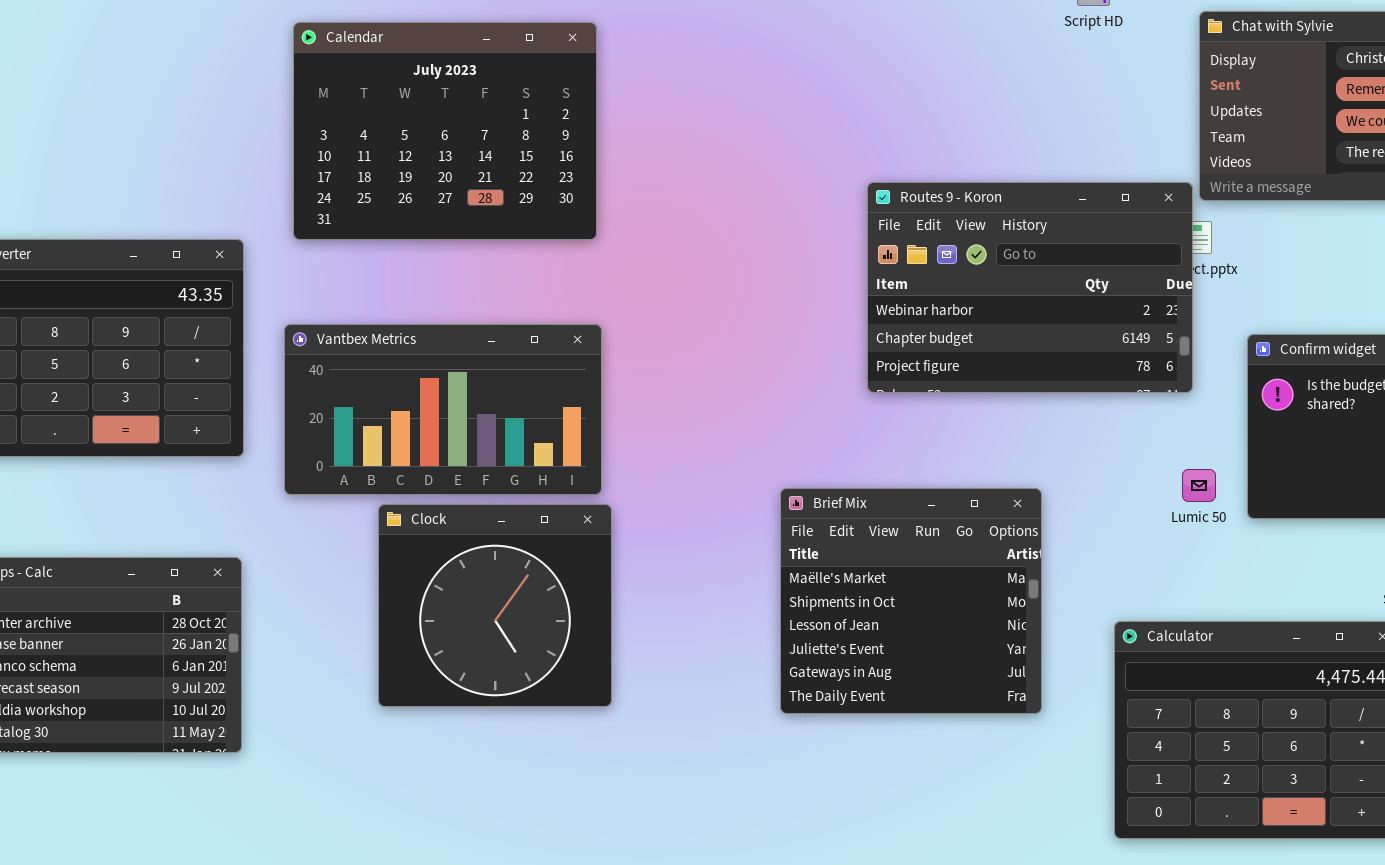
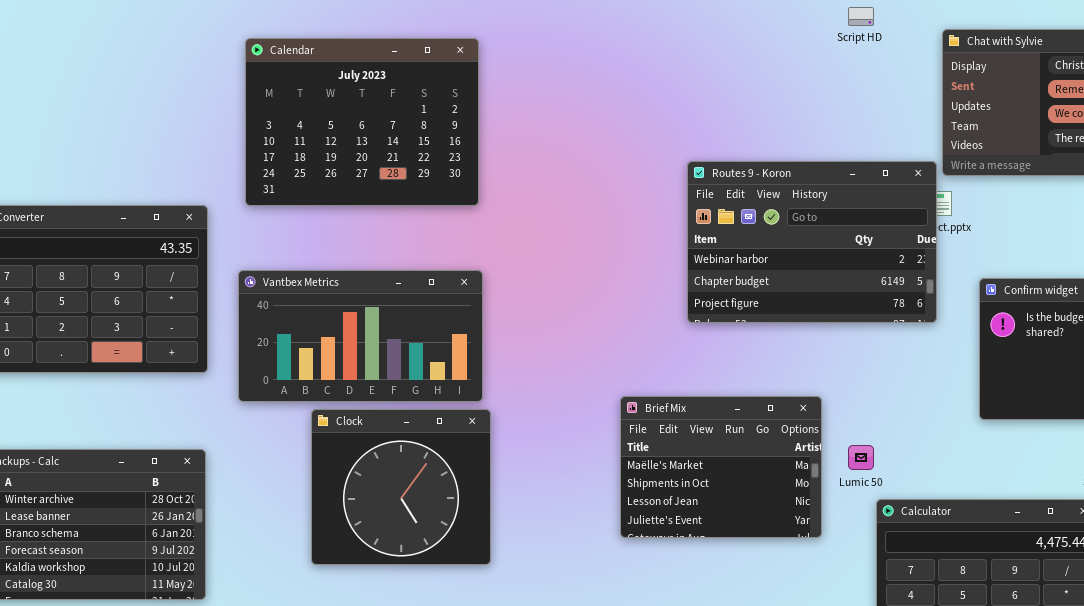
Lumic 50: [1182,469,1216,502] -> [848,445,874,470], moved
Brief Mix: [780,488,1042,714] -> [620,396,822,538], resized

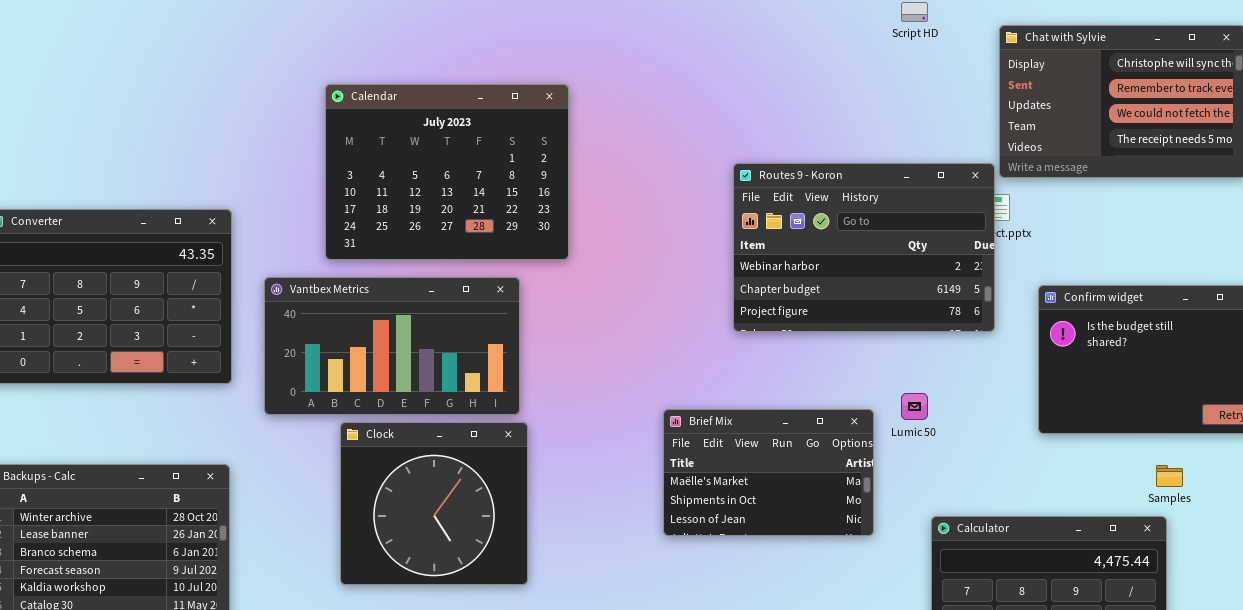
Calendar: [245,38,479,206] -> [325,84,569,260], moved
Brief Mix: [620,396,822,538] -> [663,409,874,536], resized
Lumic 50: [848,445,874,470] -> [901,393,928,420], moved

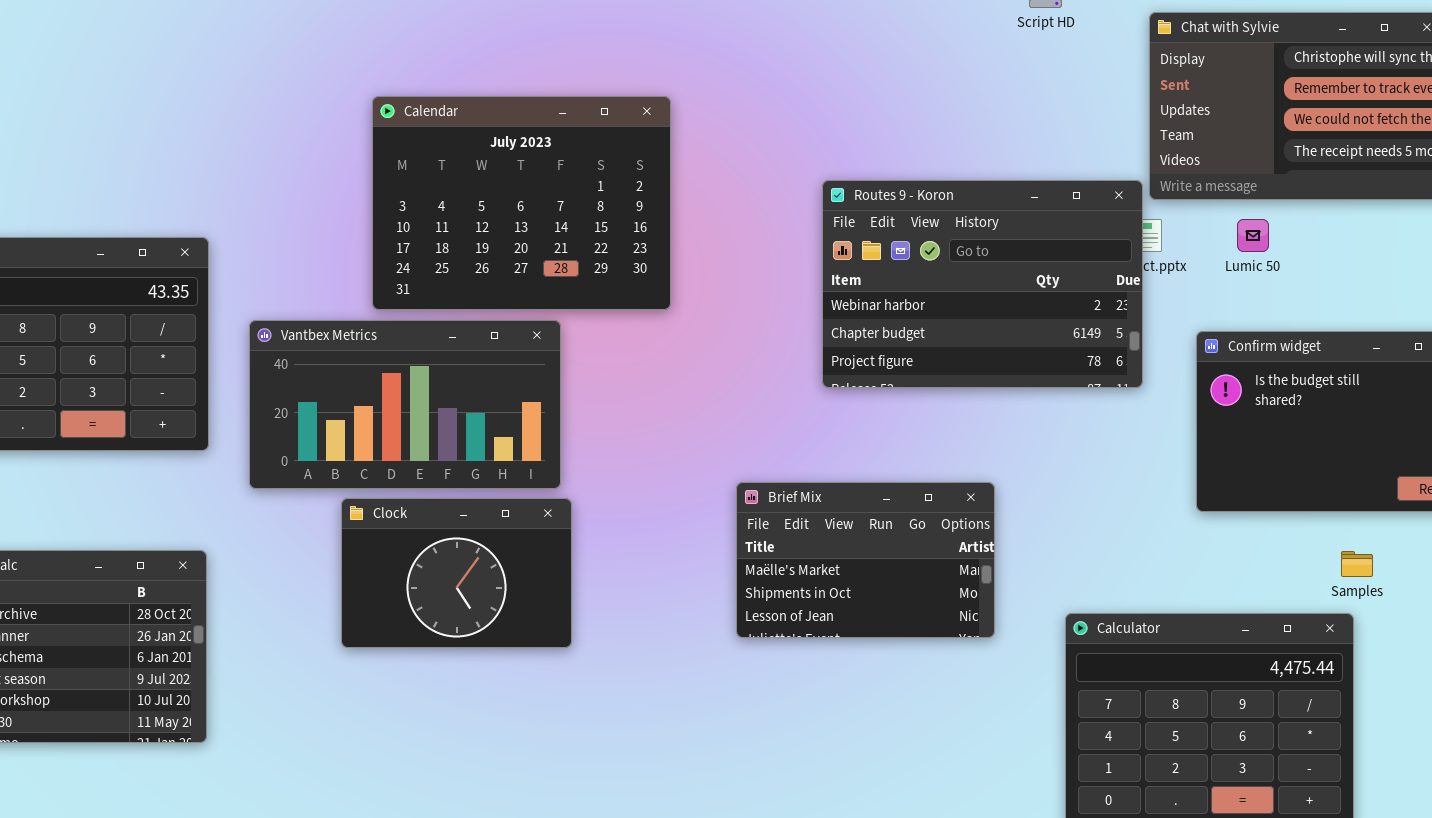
Calendar: [325,84,569,260] -> [372,96,671,310], moved
Lumic 50: [901,393,928,420] -> [1237,219,1269,252], moved
Clock: [340,422,528,585] -> [341,498,572,648], resized

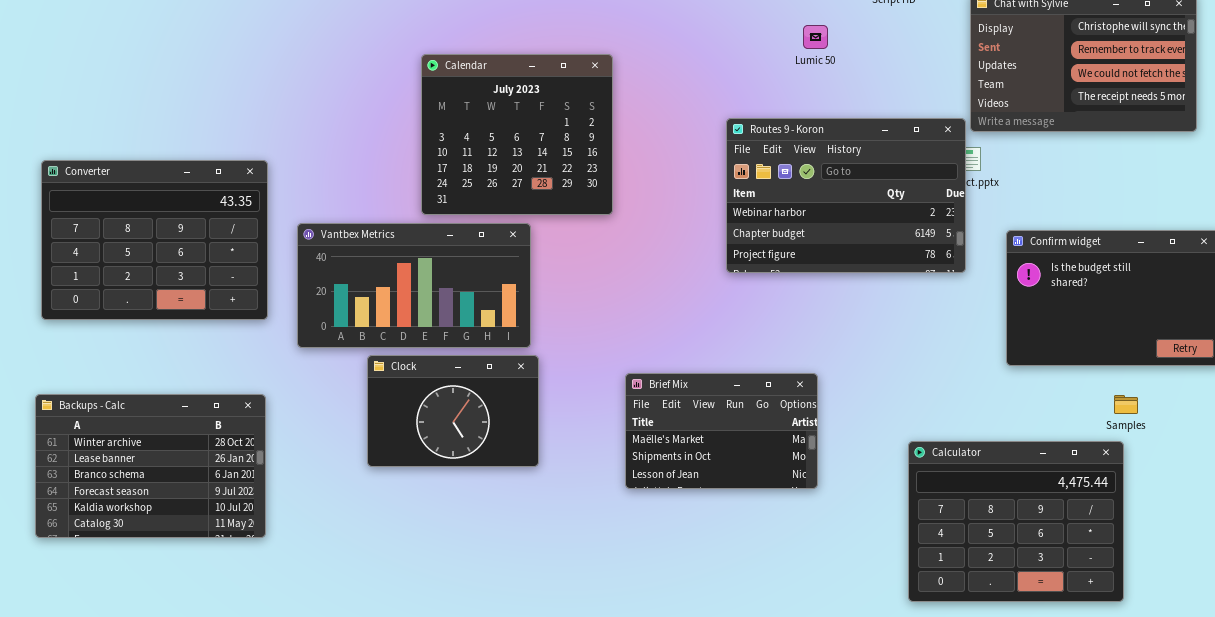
Calendar: [372,96,671,310] -> [421,54,613,215], resized
Lumic 50: [1237,219,1269,252] -> [803,25,828,49], moved
Brief Mix: [736,482,995,638] -> [625,373,818,489], moved

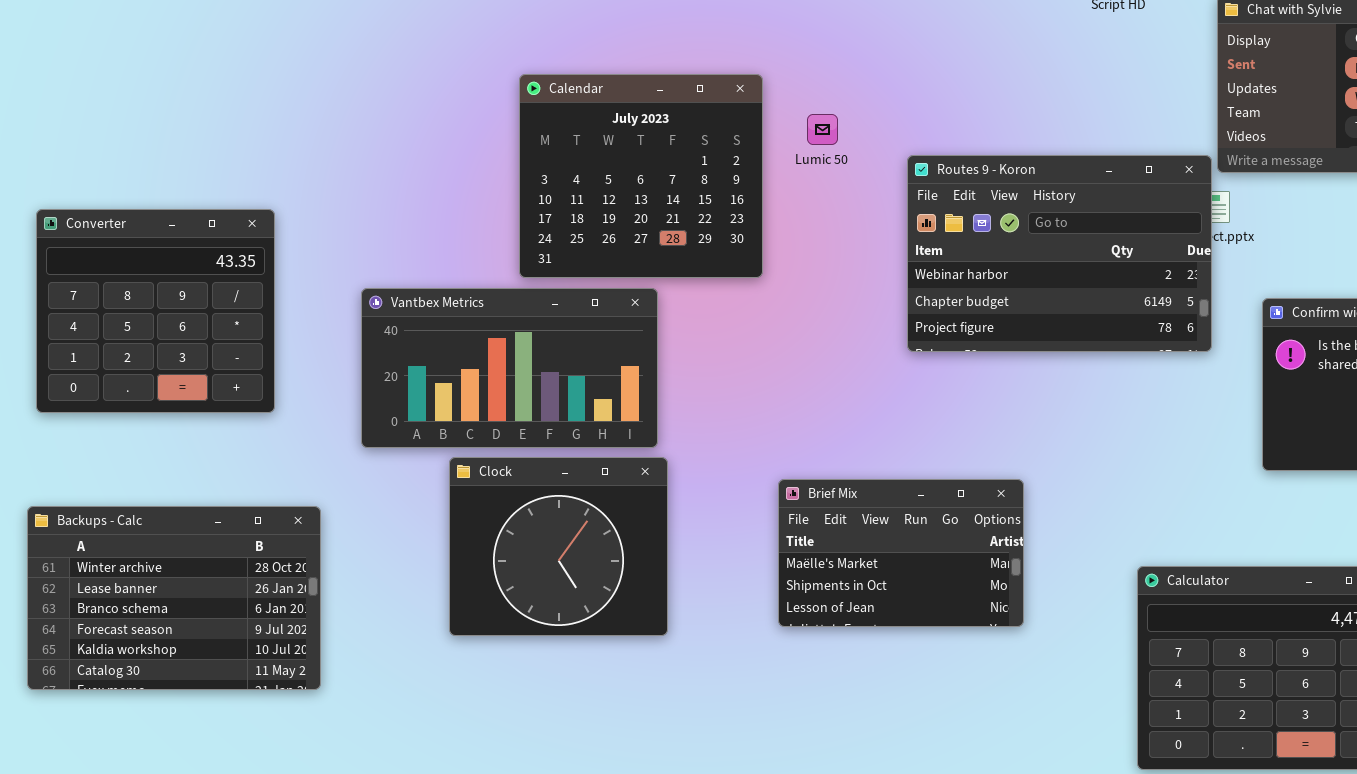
Lumic 50: [803,25,828,49] -> [807,114,838,145], moved
Converter: [41,160,268,320] -> [36,209,275,413], resized
Clock: [367,355,539,467] -> [449,457,668,636], resized

